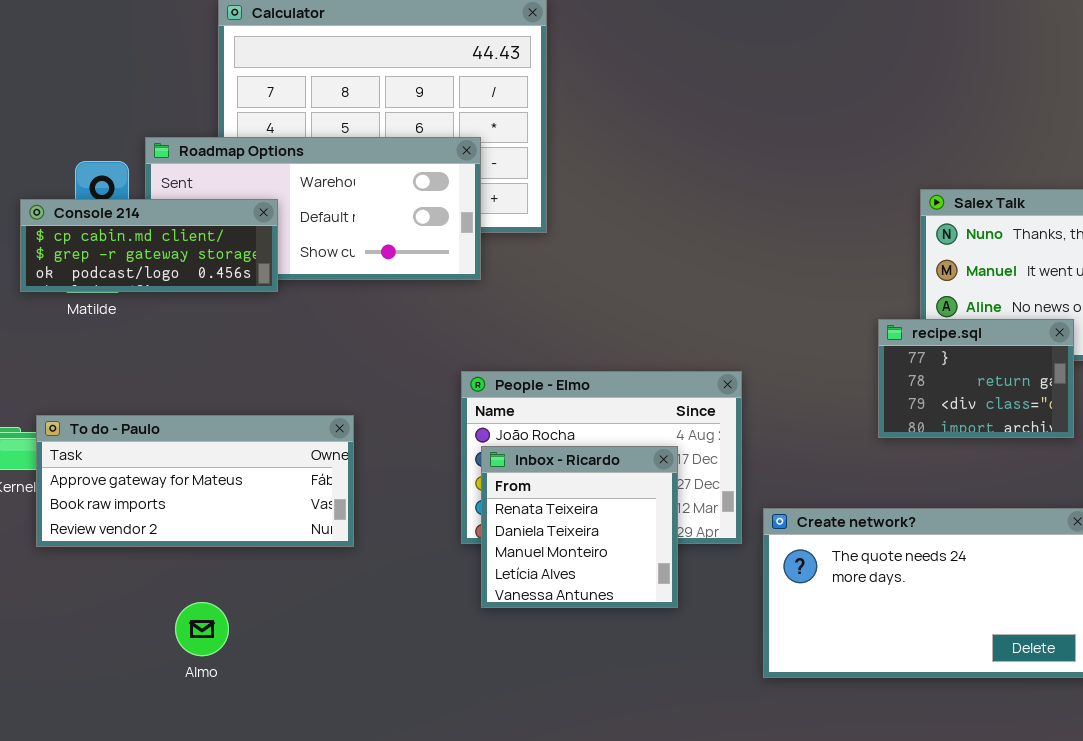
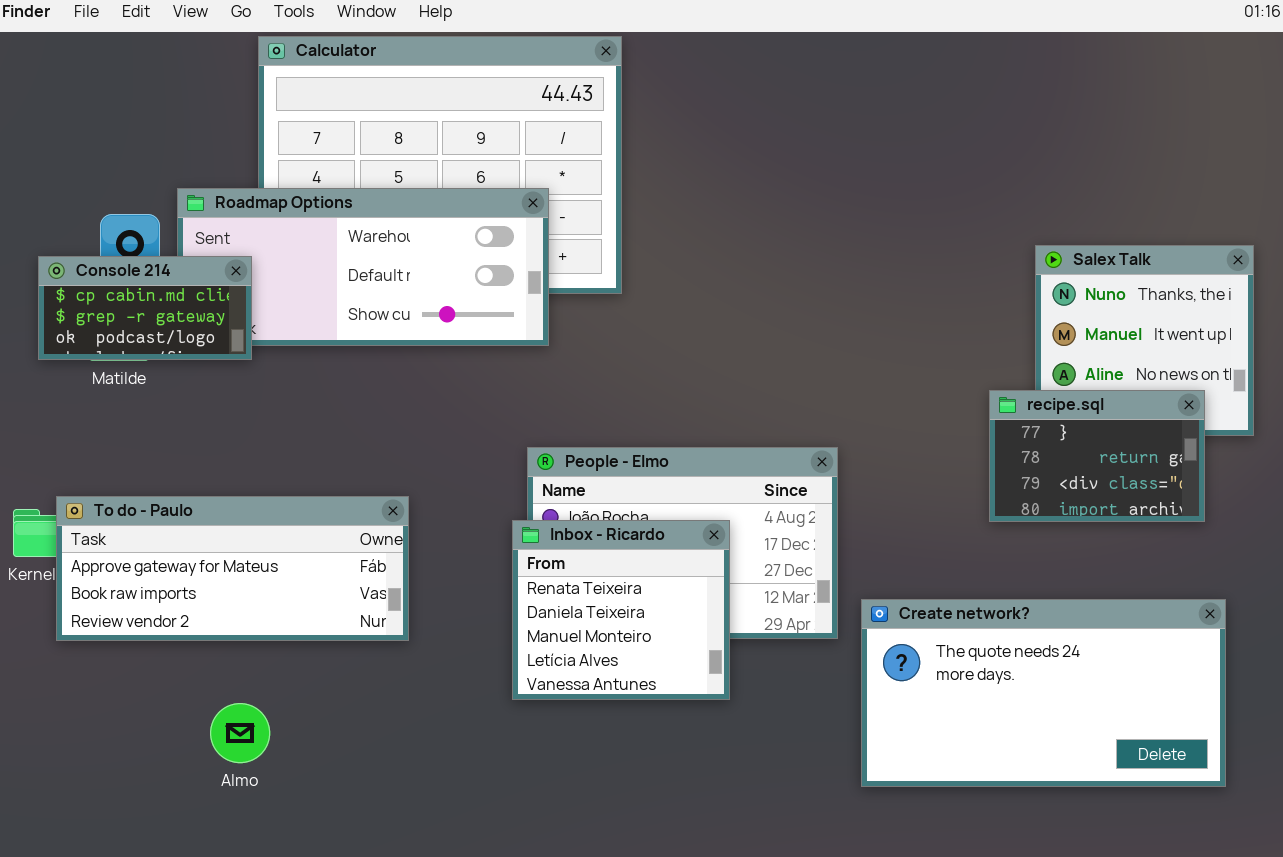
Console 214: [20,199,278,292] -> [38,256,252,360], resized
Inbox - Ricardo: [481,446,678,608] -> [512,520,730,700], moved

